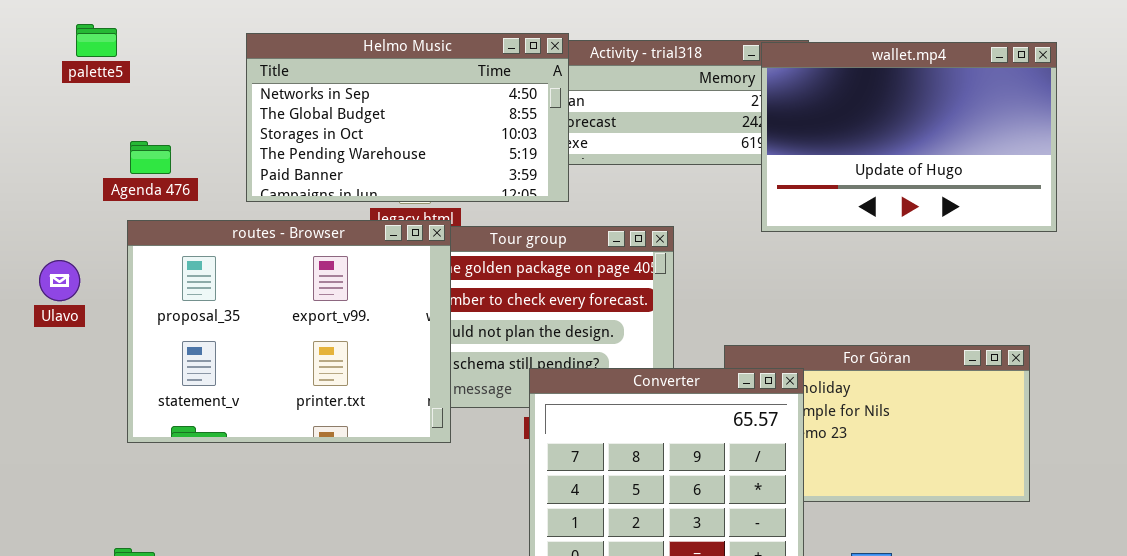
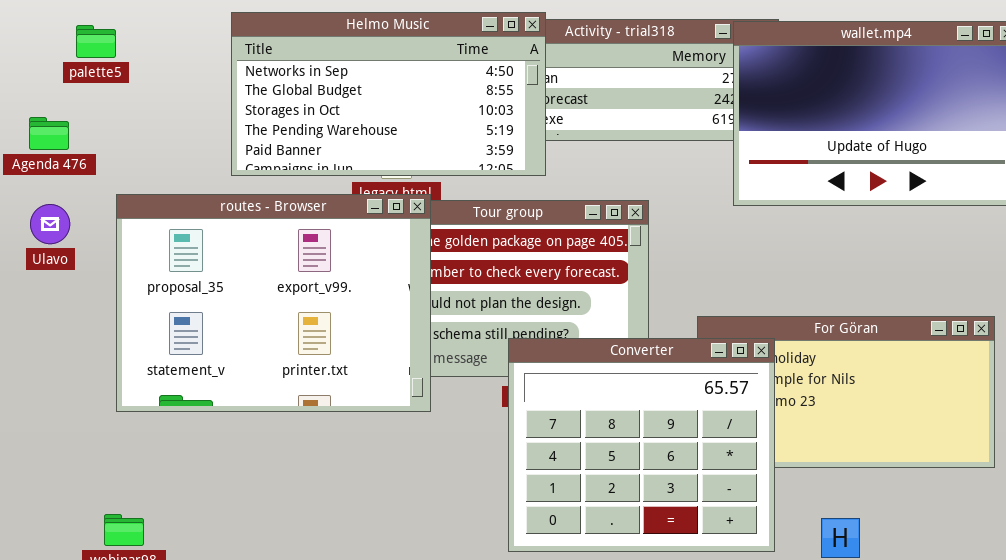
palette5: [76,24,117,57] -> [76,25,116,58], moved
Agenda 476: [130,141,171,174] -> [29,117,69,150], moved
Ulavo: [39,260,80,301] -> [30,204,70,244], moved

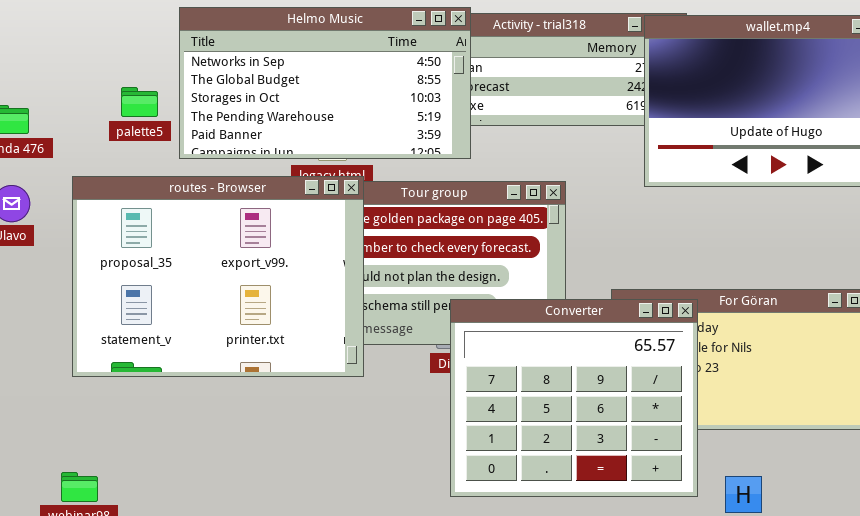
palette5: [76,25,116,58] -> [121,87,158,117], moved
Converter: [508,338,775,552] -> [450,299,698,497], moved

